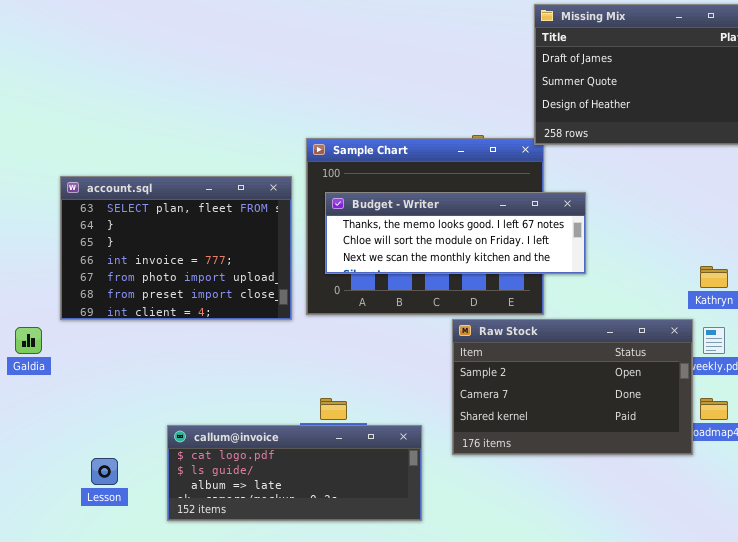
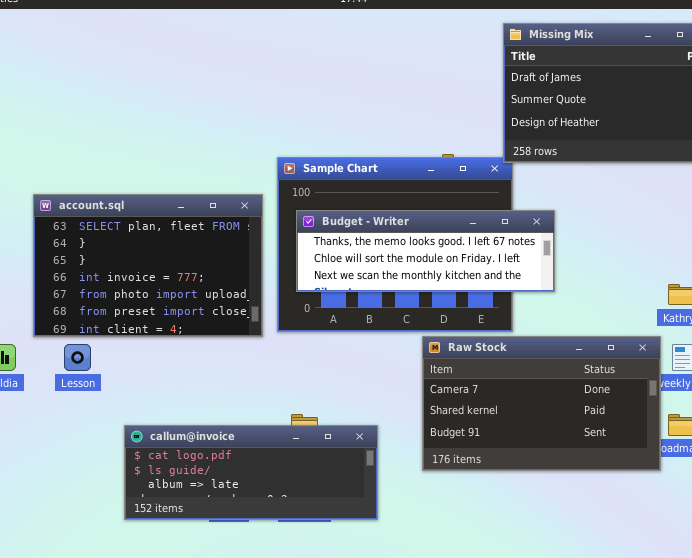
Raw Stock: [452,319,693,455] -> [422,336,661,471], scrolled down 1 row
callum@invoice: [167,425,422,521] -> [124,425,378,520], moved
Lesson: [91,458,118,485] -> [64,344,91,371], moved

